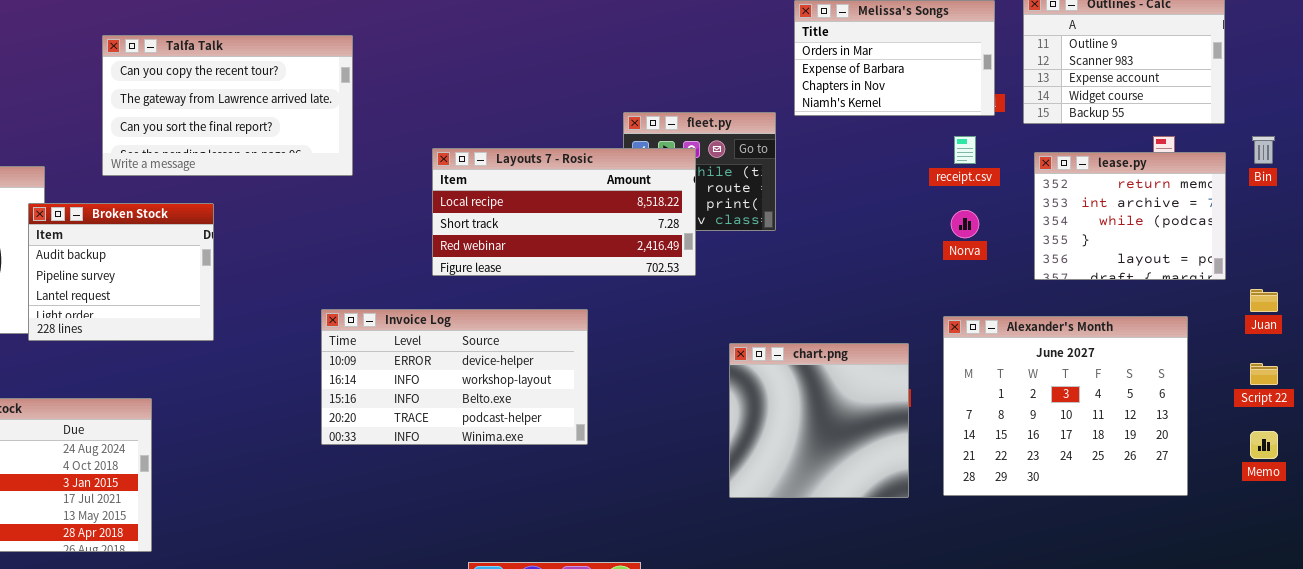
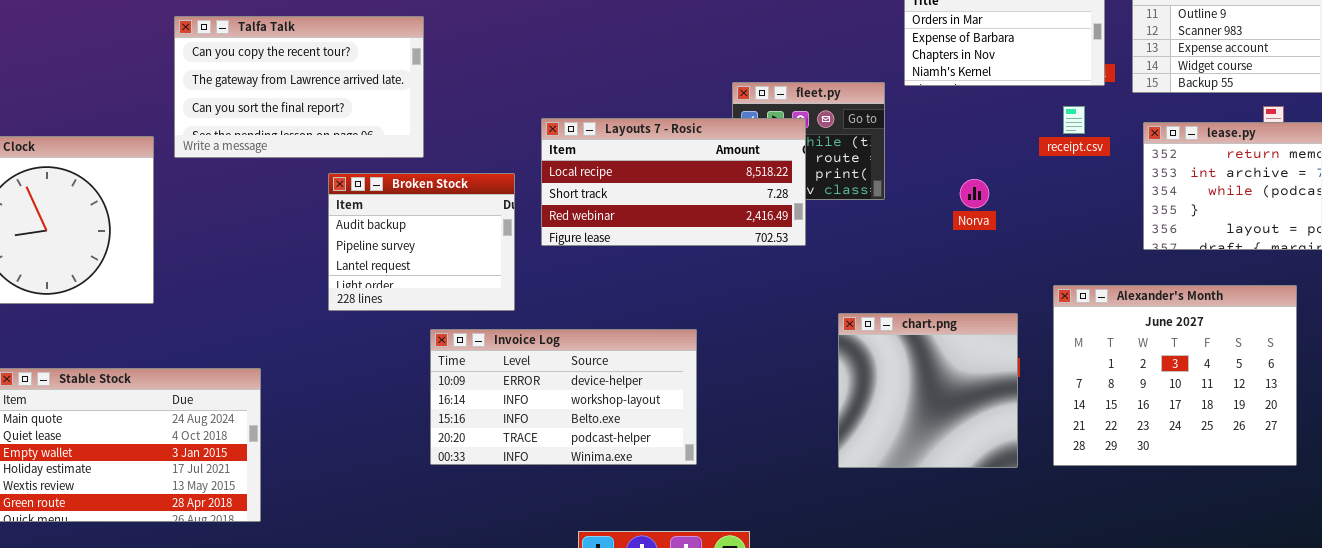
Talfa Talk: [102,35,353,176] -> [174,16,424,158], moved
Broken Stock: [28,203,214,341] -> [328,173,515,311], moved
Norva: [951,210,979,238] -> [960,179,989,208], moved
Invoice Log: [321,309,588,445] -> [430,329,697,465], moved

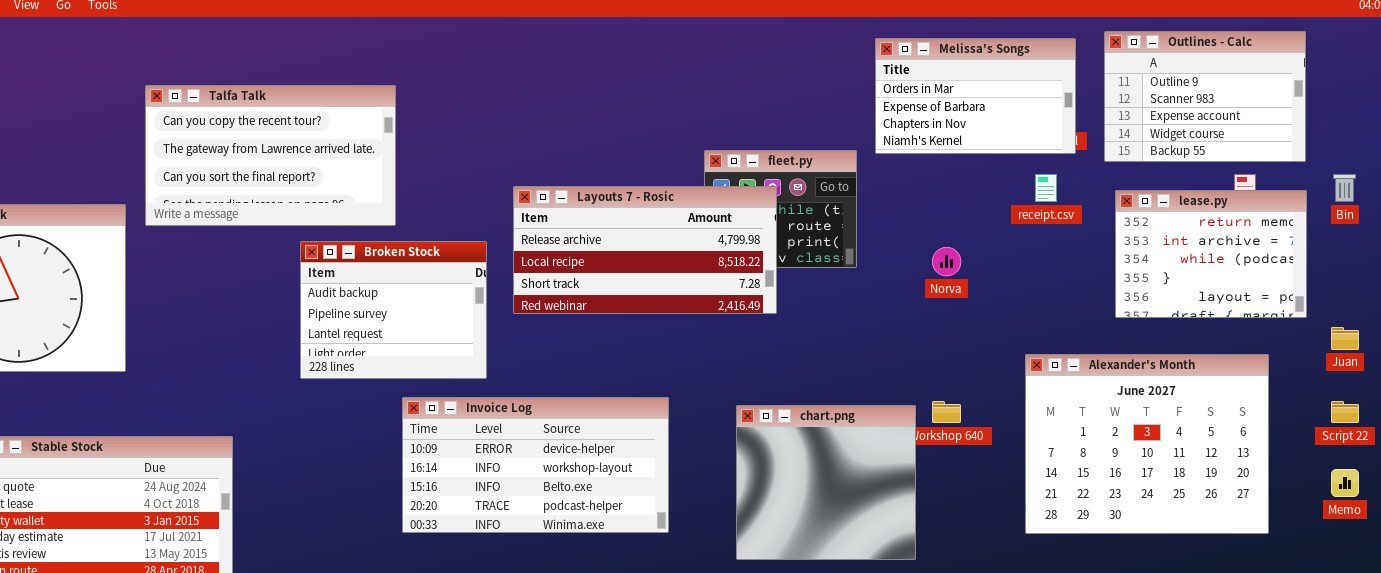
Layouts 7 - Rosic: [541,118,806,246] -> [513,186,777,314], scrolled up 1 row
chart.png: [838,313,1018,468] -> [736,405,916,560], moved

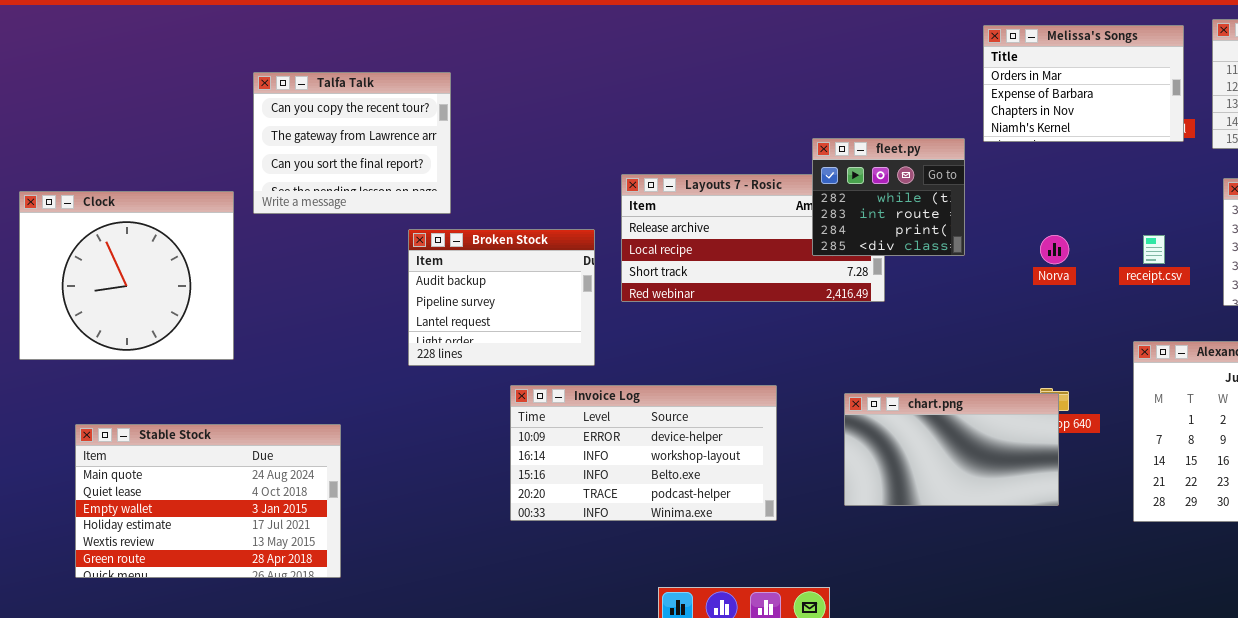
Talfa Talk: [145,85,396,226] -> [253,72,451,214], resized
fleet.py: [704,150,857,268] -> [812,138,965,256], raised
receipt.csv: [1035,174,1057,202] -> [1143,235,1165,264], moved
chart.png: [736,405,916,560] -> [844,393,1059,506], resized

